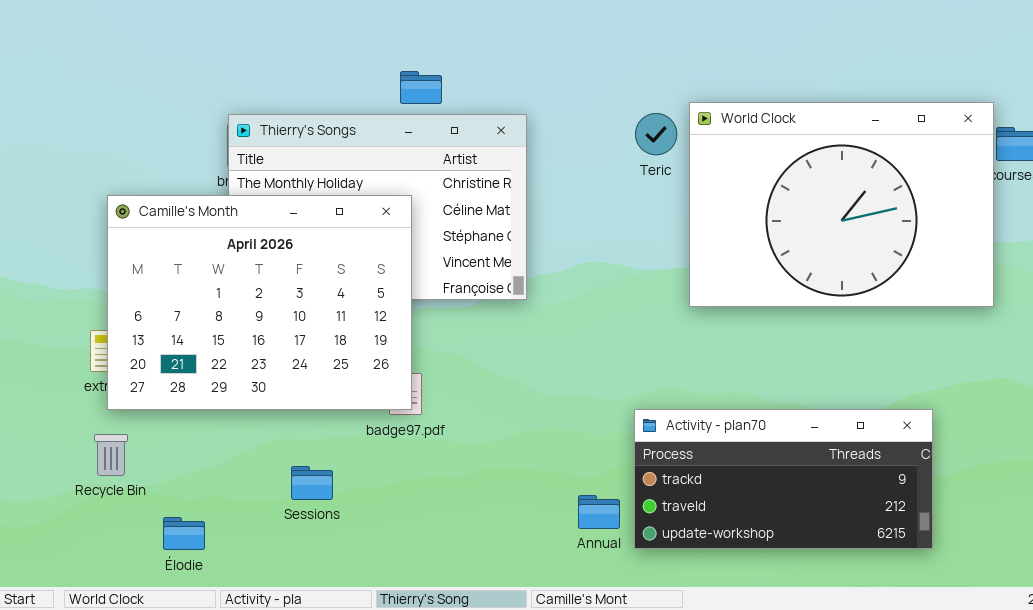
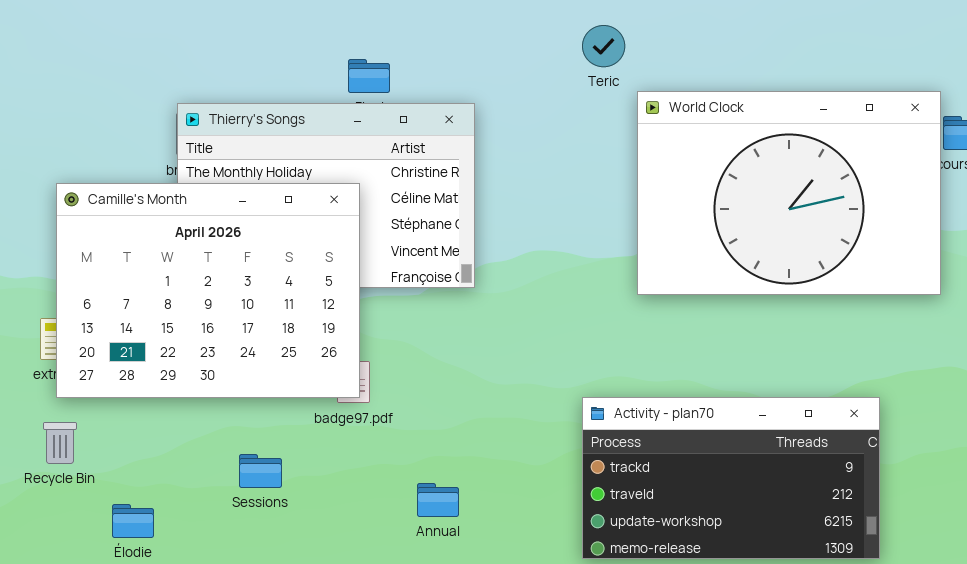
Teric: [635,113,677,155] -> [582,25,625,67], moved
Activity - plan70: [634,409,933,549] -> [582,397,880,559], resized
Annual: [578,495,620,529] -> [417,483,459,517], moved

